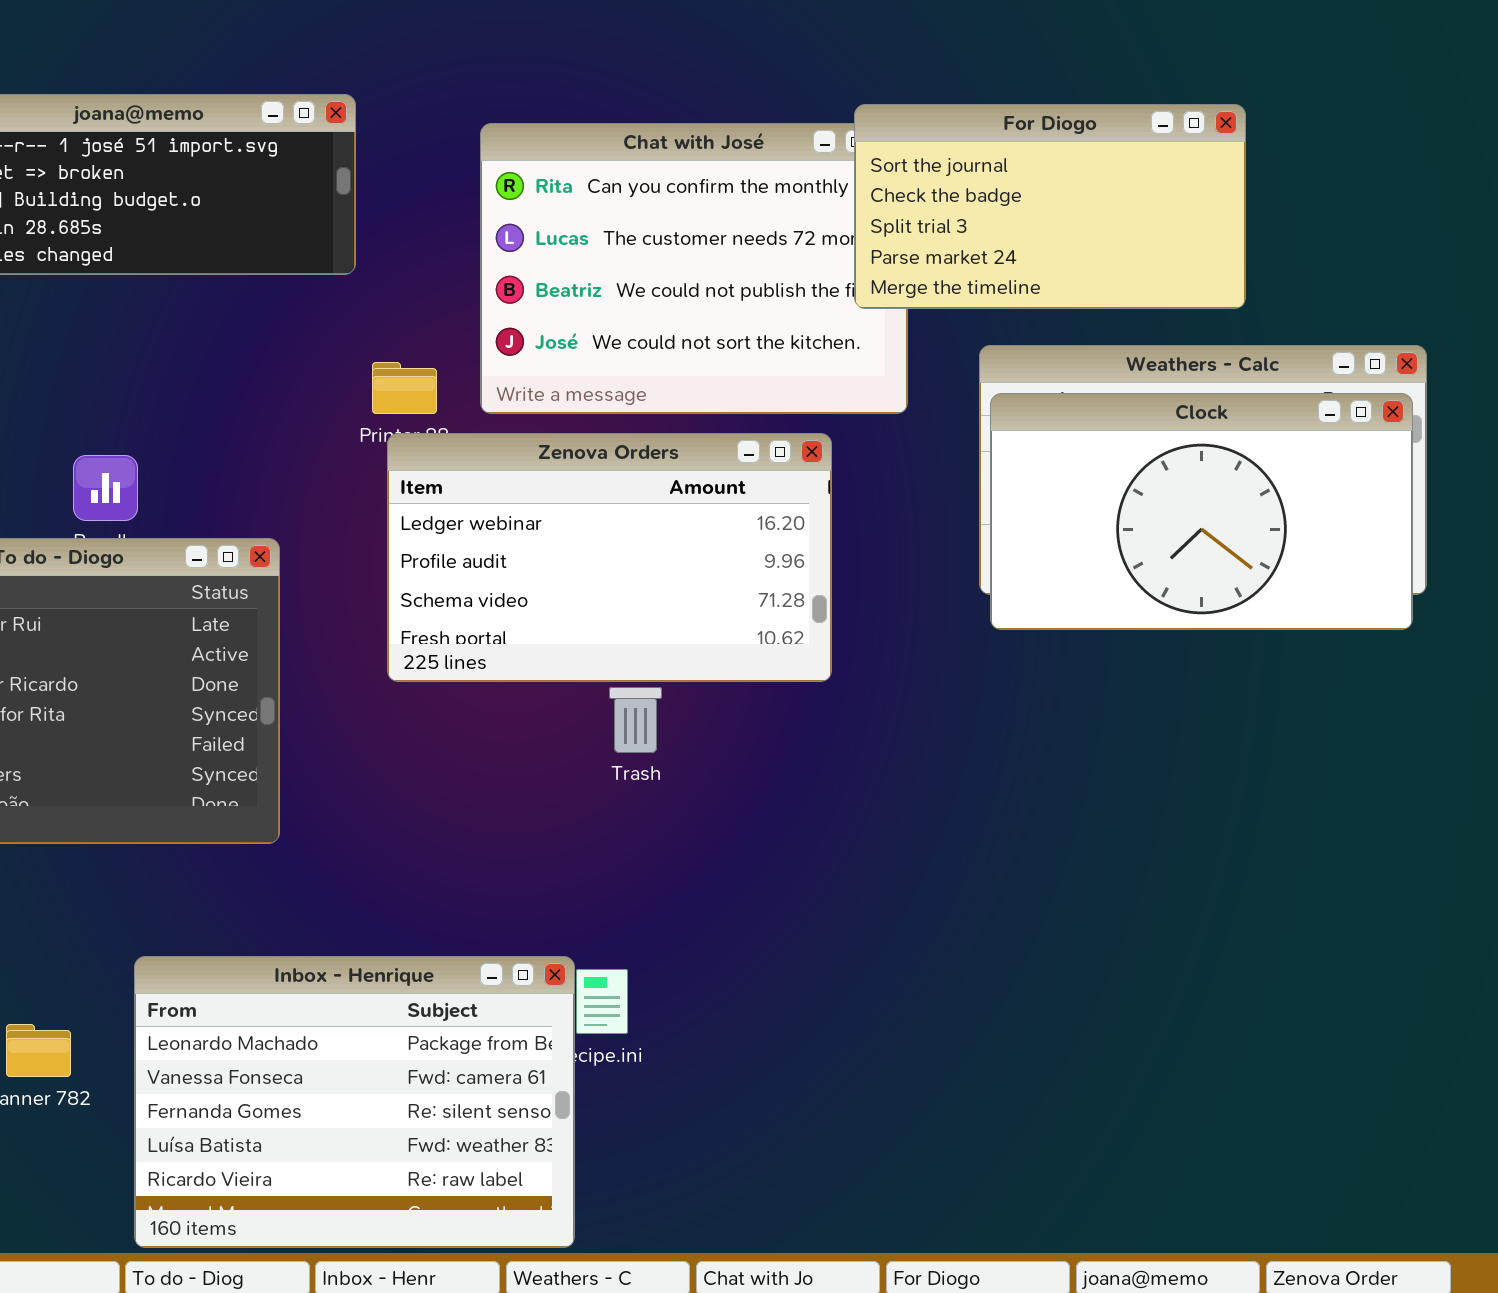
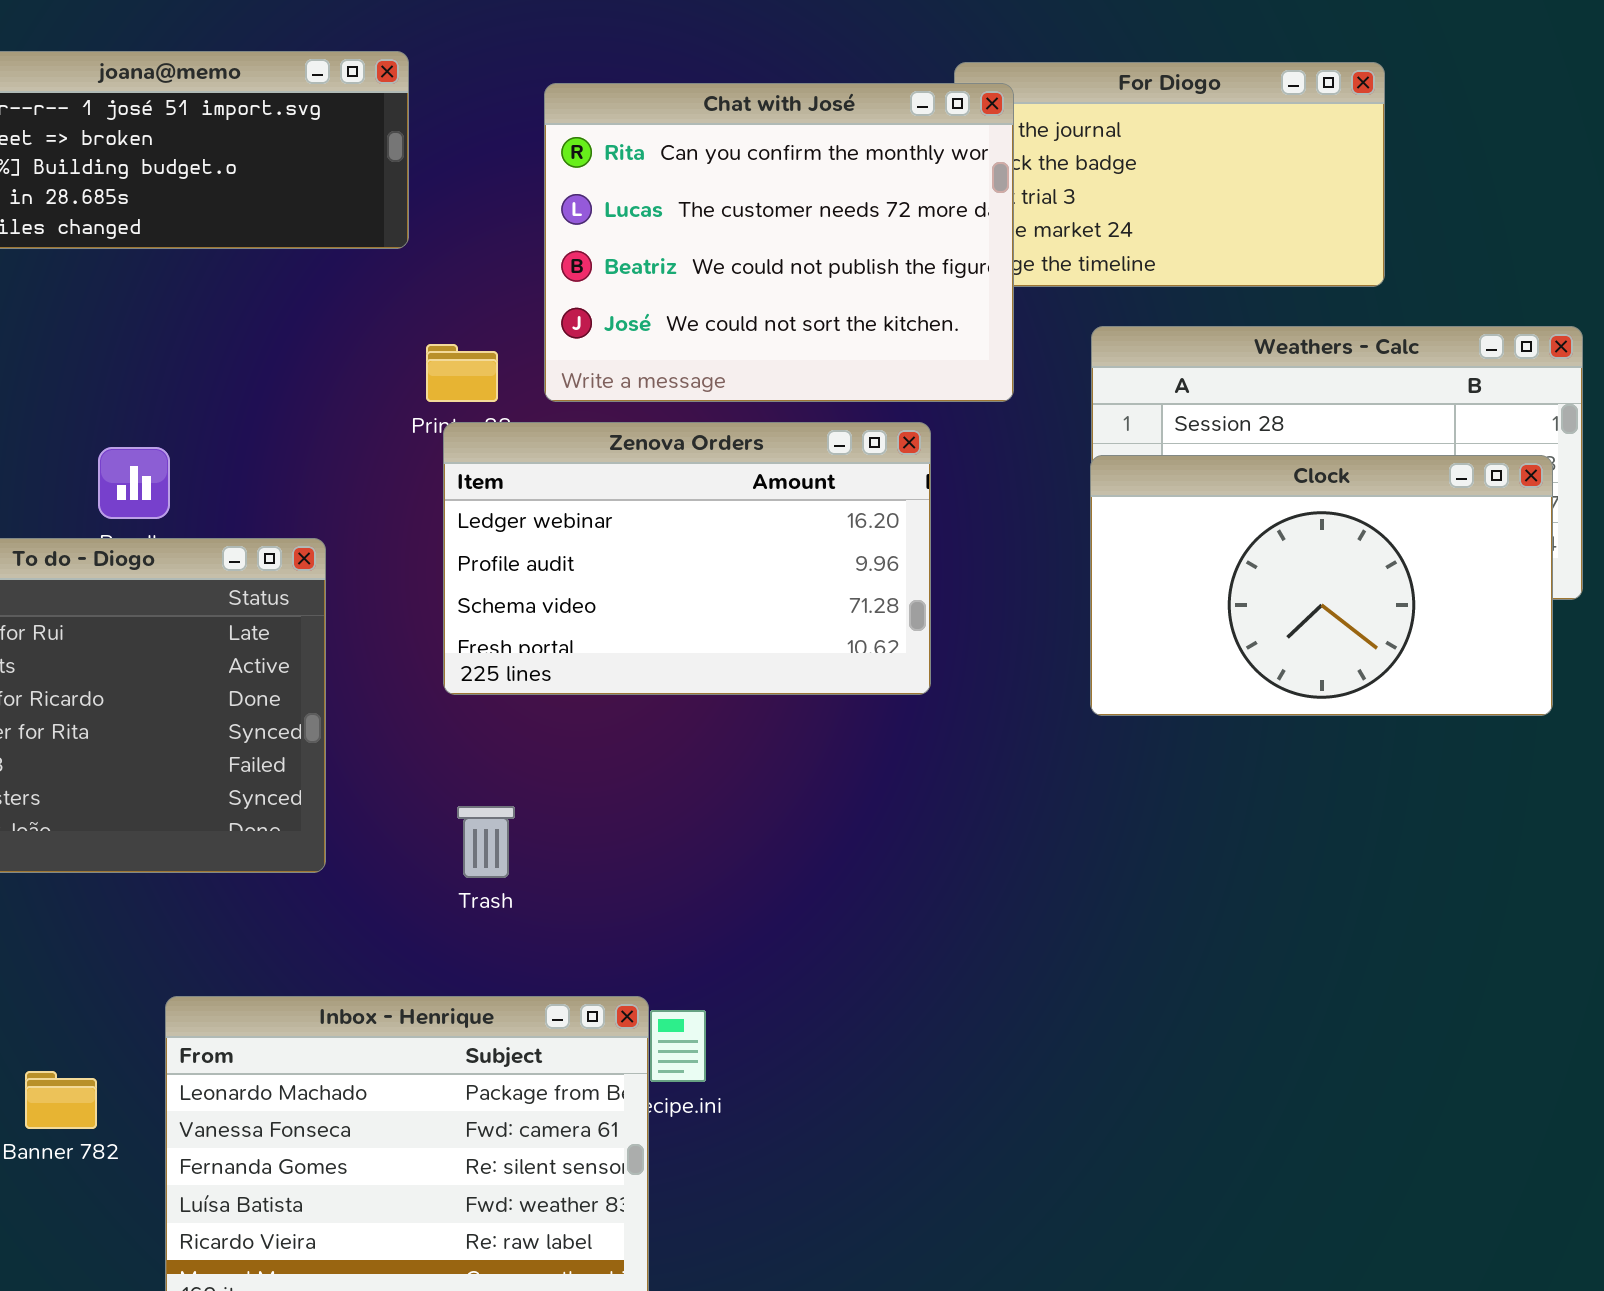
Chat with José: [480,123,908,414] -> [544,83,1014,402], raised
Clock: [990,393,1413,630] -> [1090,455,1553,716], moved
Trash: [609,687,662,753] -> [457,806,515,878], moved

